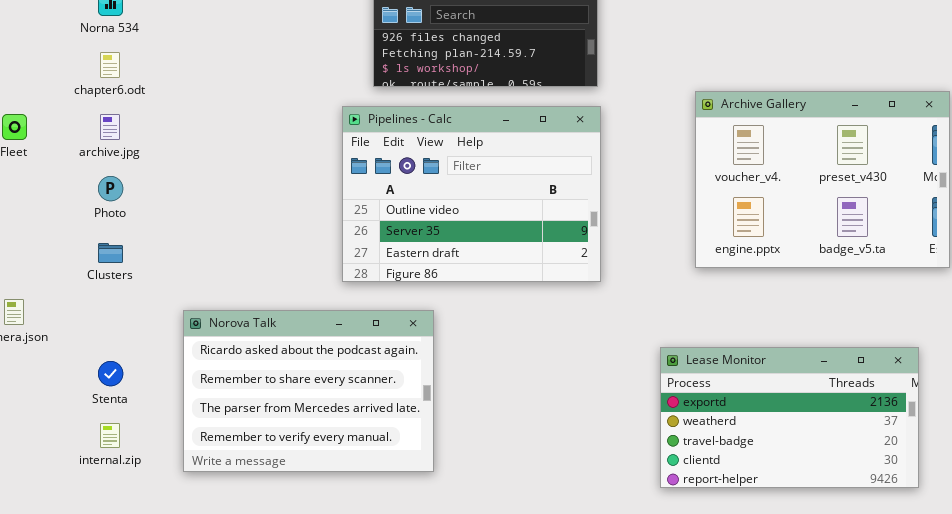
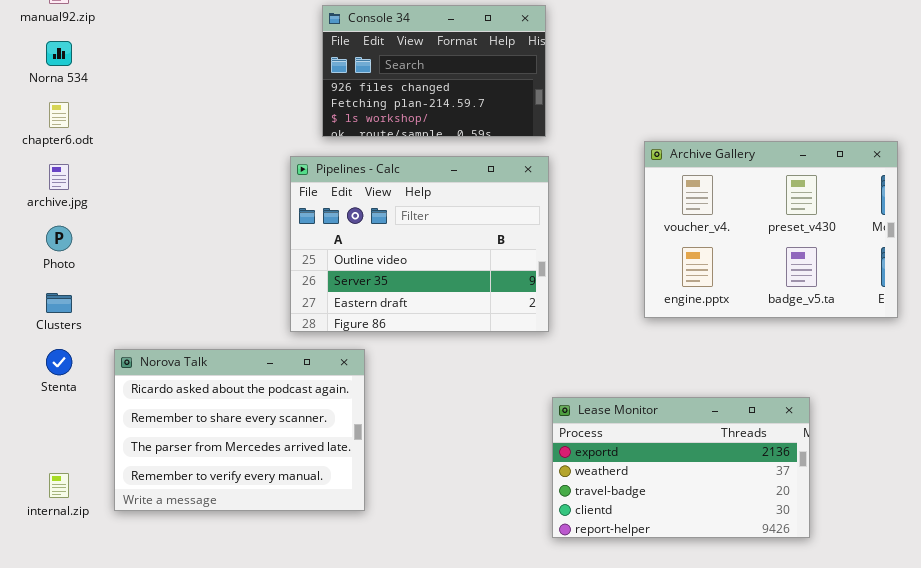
Norova Talk: [183,310,434,472] -> [114,349,365,511], moved
Lease Monitor: [660,347,919,488] -> [552,397,810,538], moved
Stenta: [98,361,123,386] -> [46,349,72,375], moved

